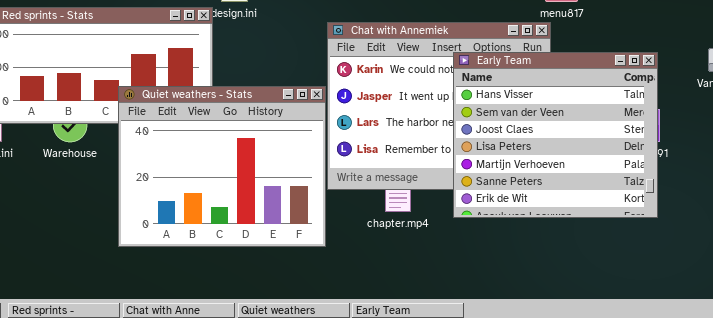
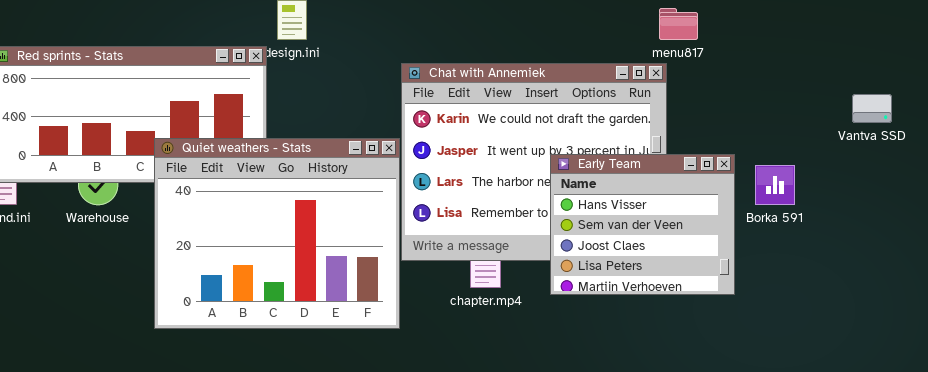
Early Team: [453,52,658,218] -> [550,154,735,295], resized

